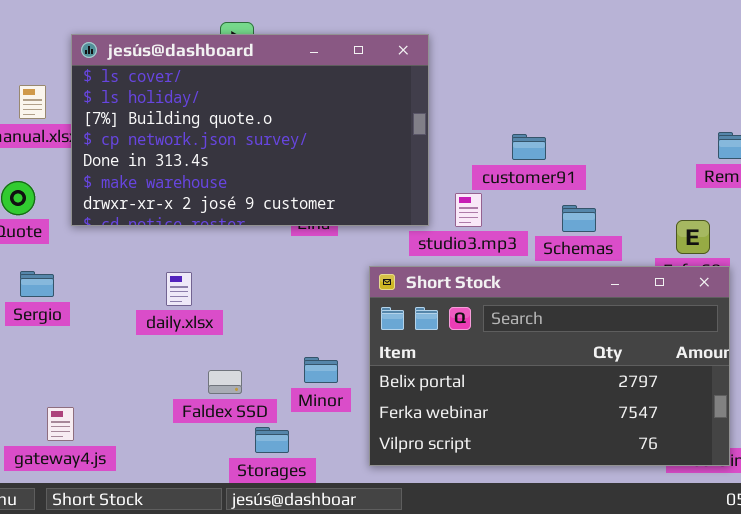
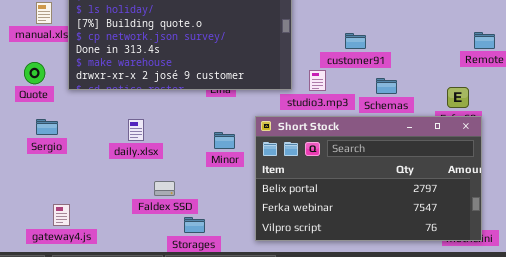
Minor: [304,357,338,383] -> [214,132,235,149], moved

